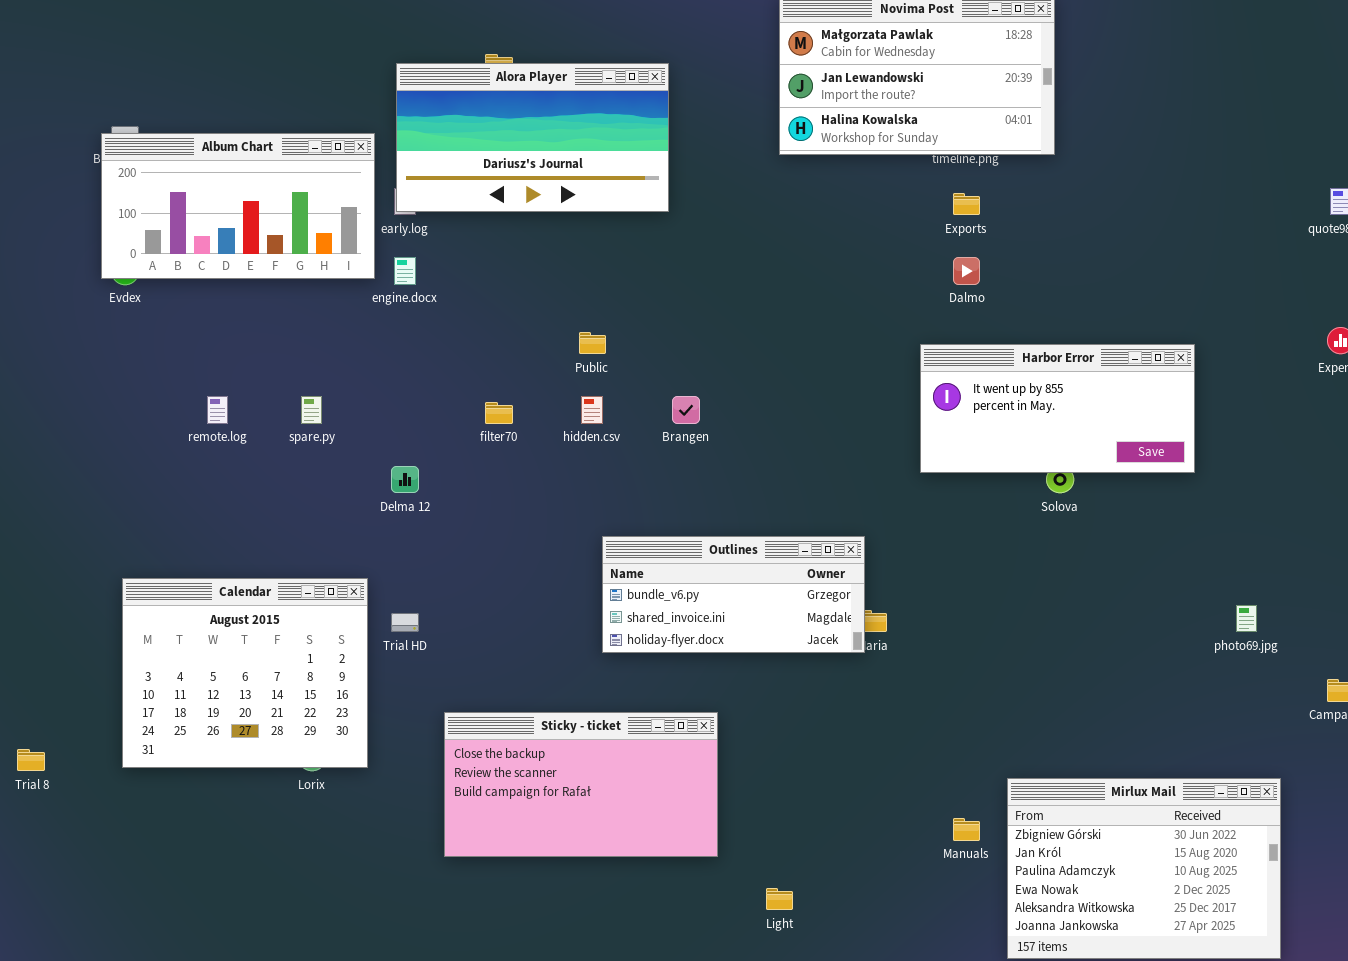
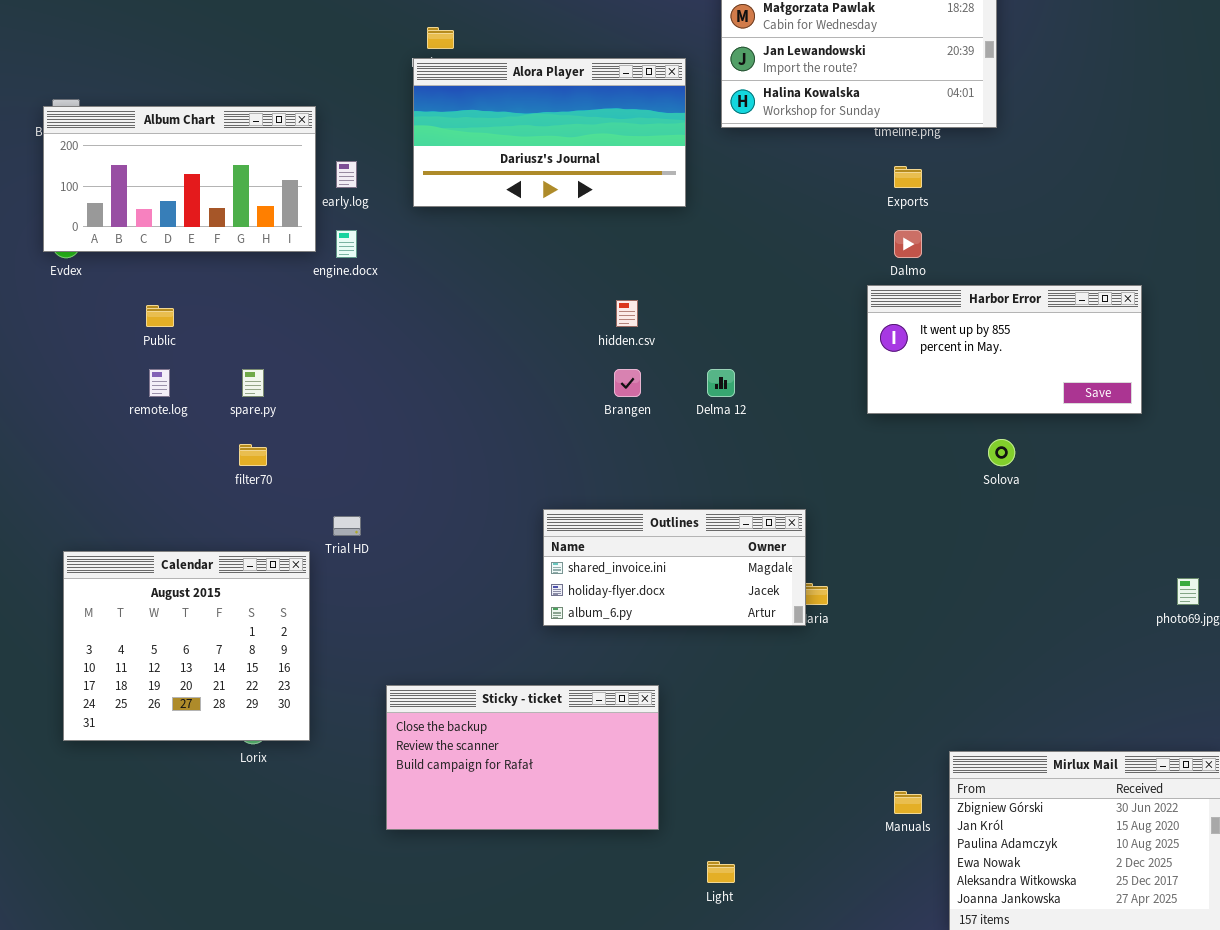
Alora Player: [396,63,669,212] -> [413,58,686,207], moved
Public: [579,332,606,354] -> [146,305,174,327], moved
Harbor Error: [920,344,1195,473] -> [867,285,1142,414], moved
hidden.csv: [581,396,603,424] -> [616,300,638,327], moved
filter70: [485,402,513,424] -> [239,444,267,466], moved
Delma 12: [391,466,419,493] -> [707,369,735,397], moved
Outlines: [602,536,865,653] -> [543,509,806,626], scrolled down 1 row
Trial HD: [391,613,419,632] -> [333,516,361,536], moved

